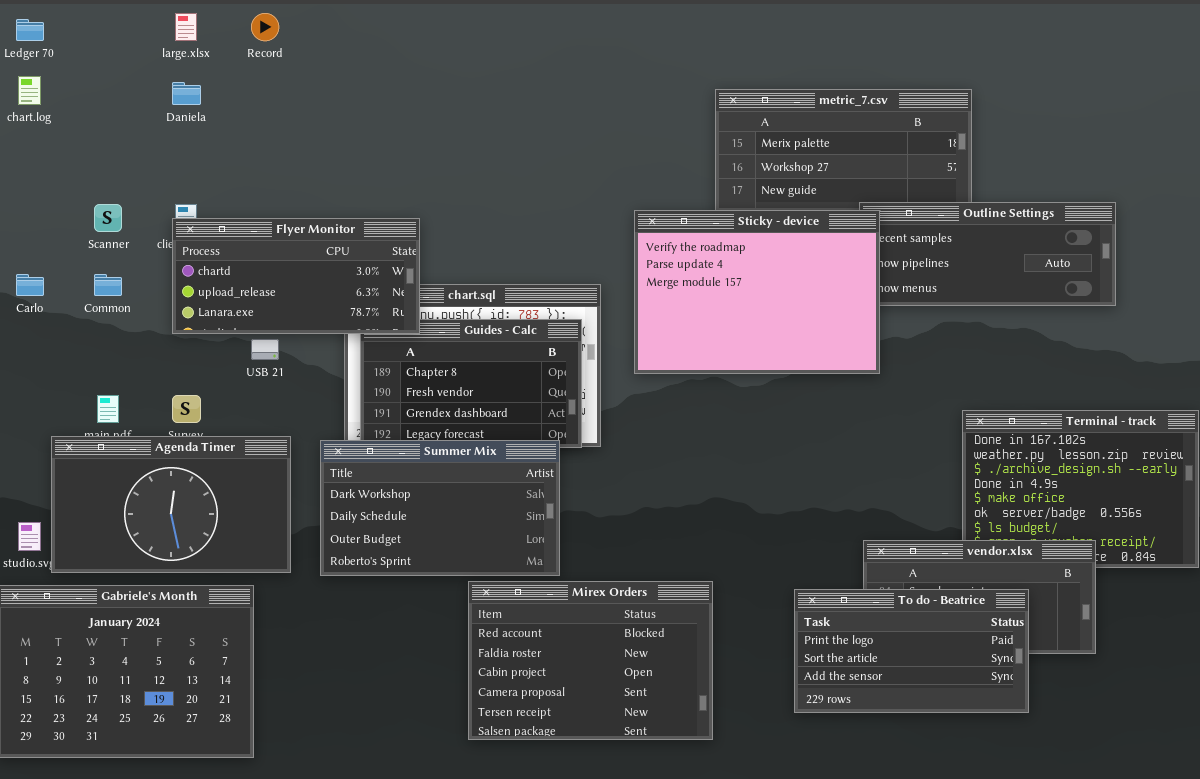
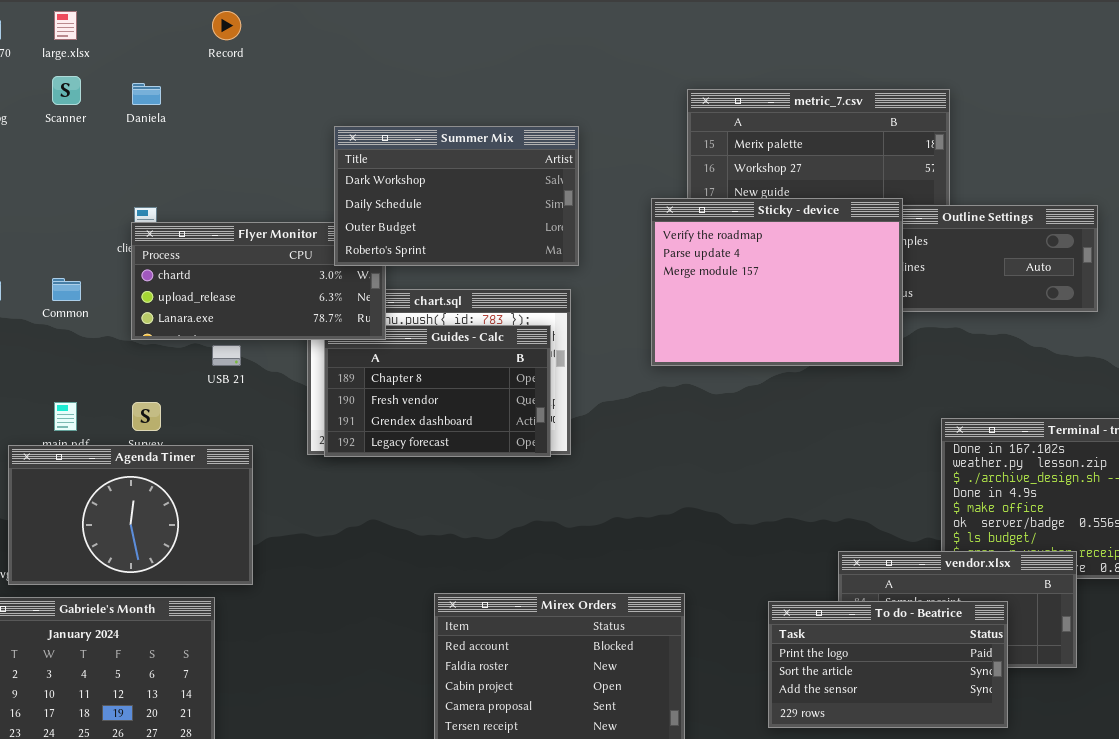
large.xlsx: [175,13,197,41] -> [54,11,77,40], moved
Scanner: [94,204,122,232] -> [52,76,81,105], moved
Sticky - device: [634,210,880,374] -> [651,198,903,366], moved
Summer Mix: [320,440,560,576] -> [334,126,579,266], moved

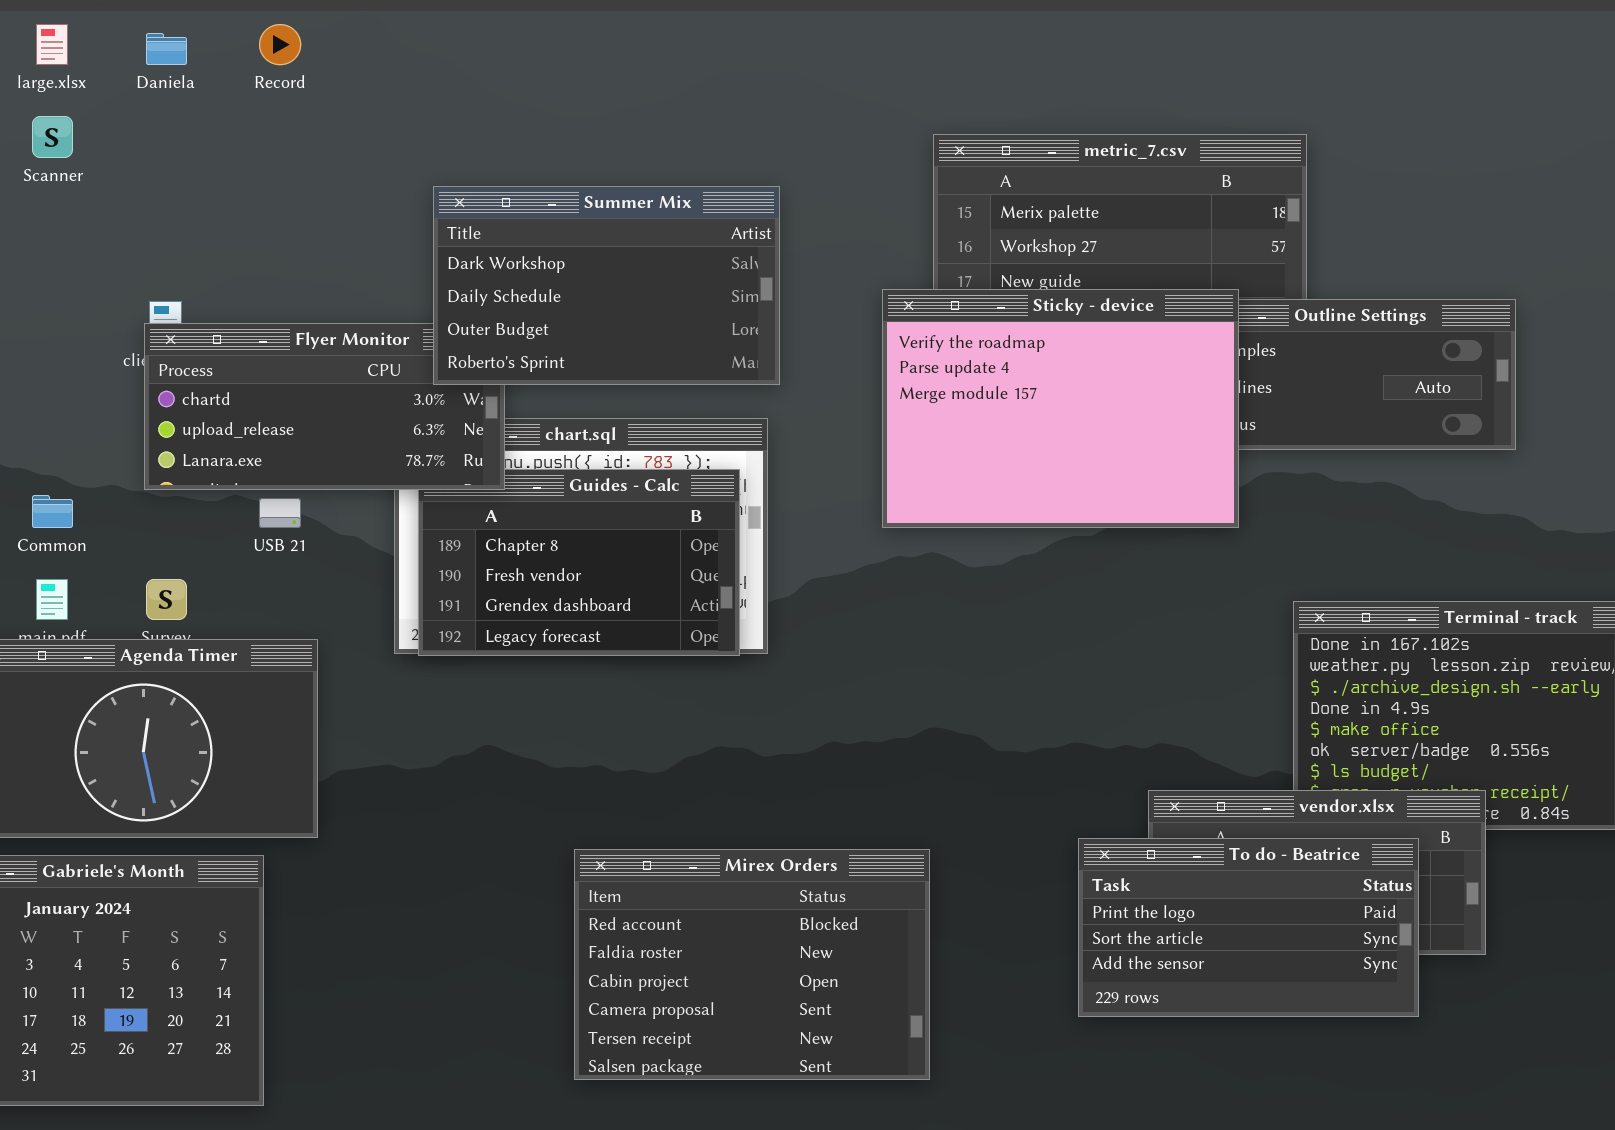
Daniela: [132,83,161,105] -> [146,33,187,65], moved
Common: [52,278,81,301] -> [32,495,73,528], moved
To do - Beatrice: [768,601,1008,728] -> [1078,838,1419,1017], moved

